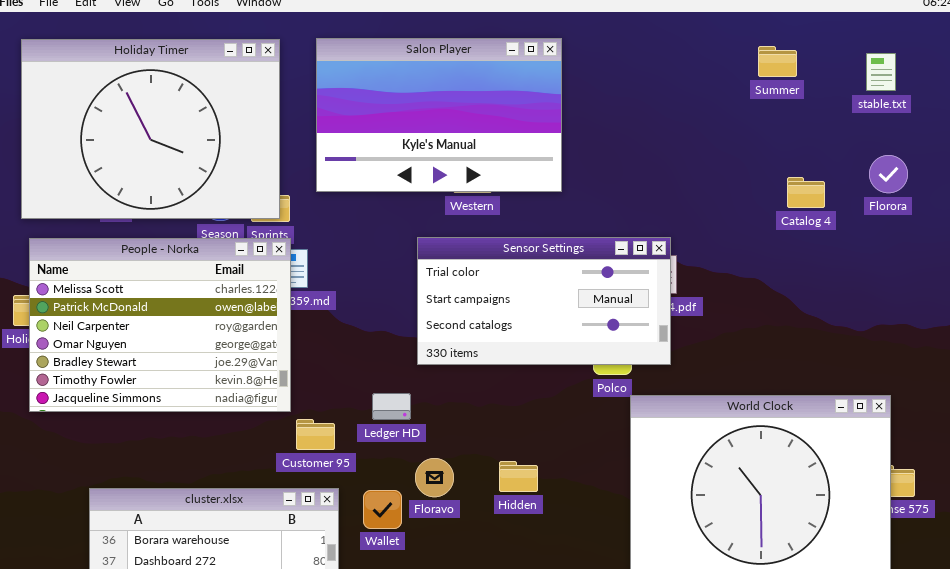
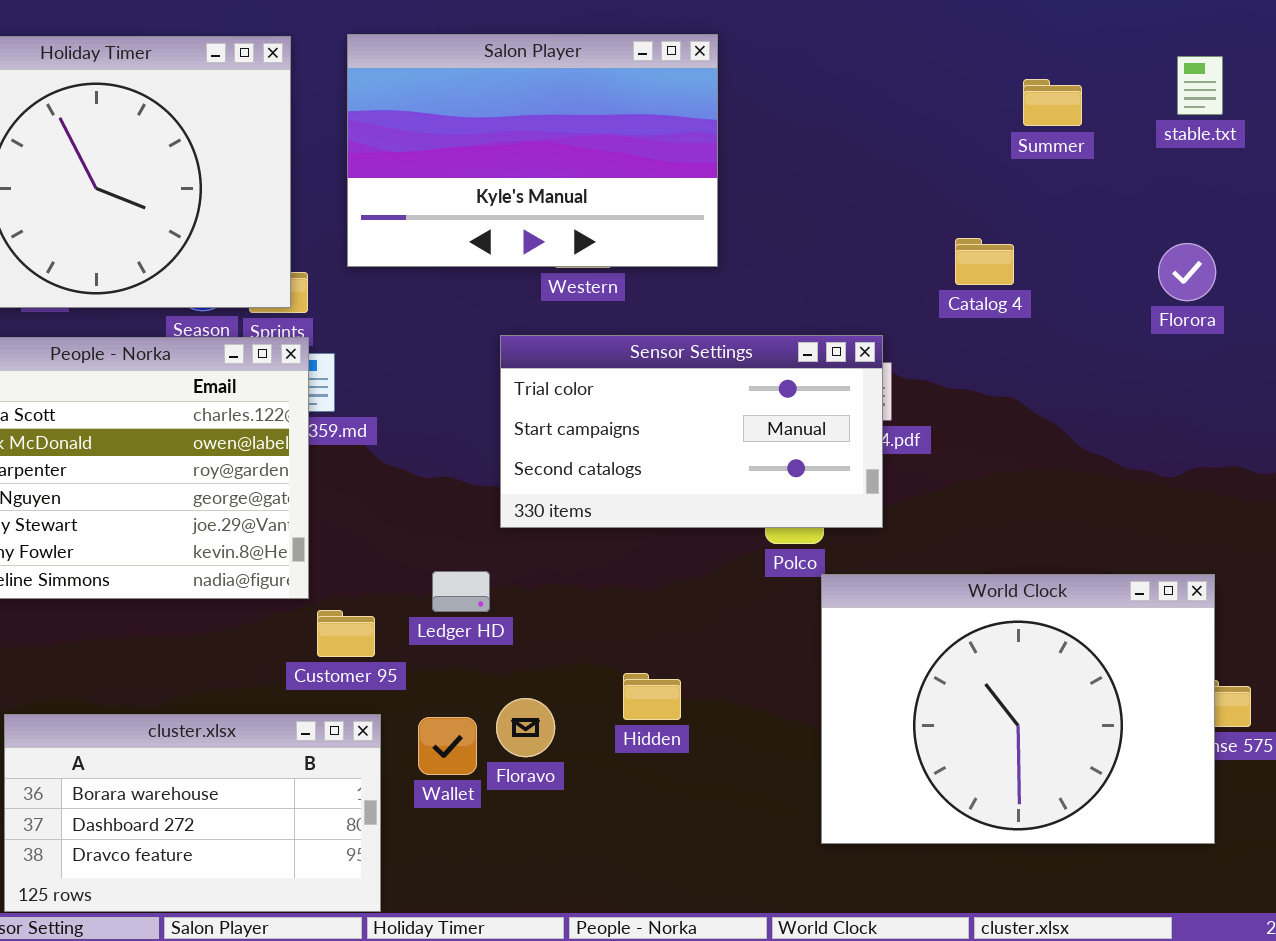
Summer: [758,46,797,77] -> [1023,79,1082,126], moved
Florora: [869,155,908,193] -> [1158,243,1216,301], moved
Catalog 4: [787,177,825,208] -> [955,238,1014,285], moved
Floravo: [415,458,454,497] -> [496,698,555,757], moved

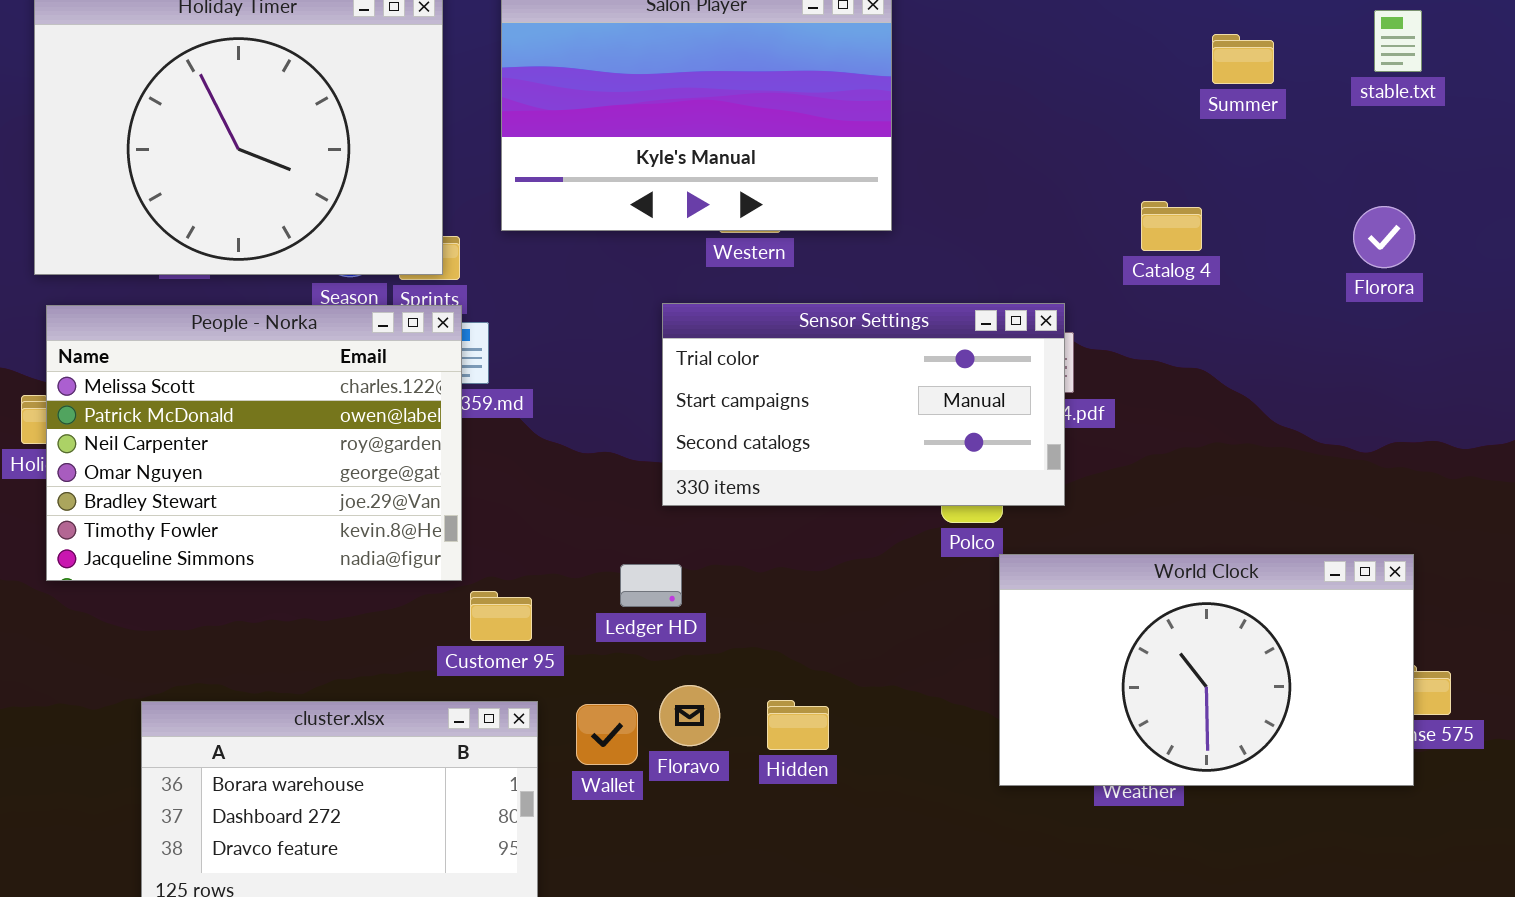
Ledger HD: [432,571,490,612] -> [620,564,682,607], moved
World Clock: [821,574,1215,844] -> [999,554,1414,786], resized
Hidden: [623,673,681,720] -> [767,700,829,750], moved

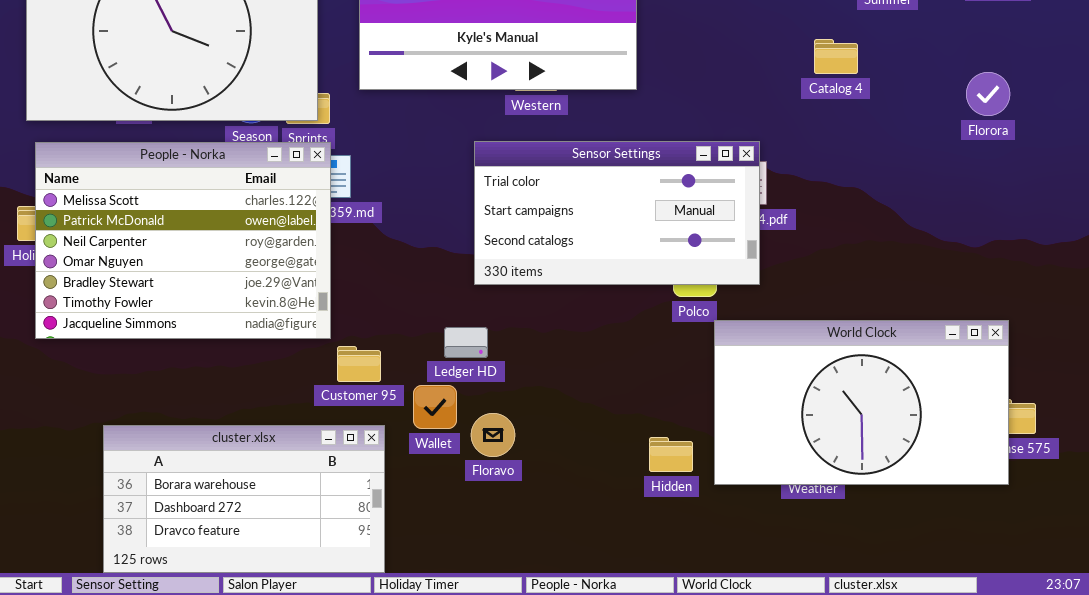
Catalog 4: [1141,201,1202,251] -> [814,39,858,74], moved
Hidden: [767,700,829,750] -> [649,437,693,472], moved
Wallet: [576,704,638,765] -> [413,385,457,429], moved

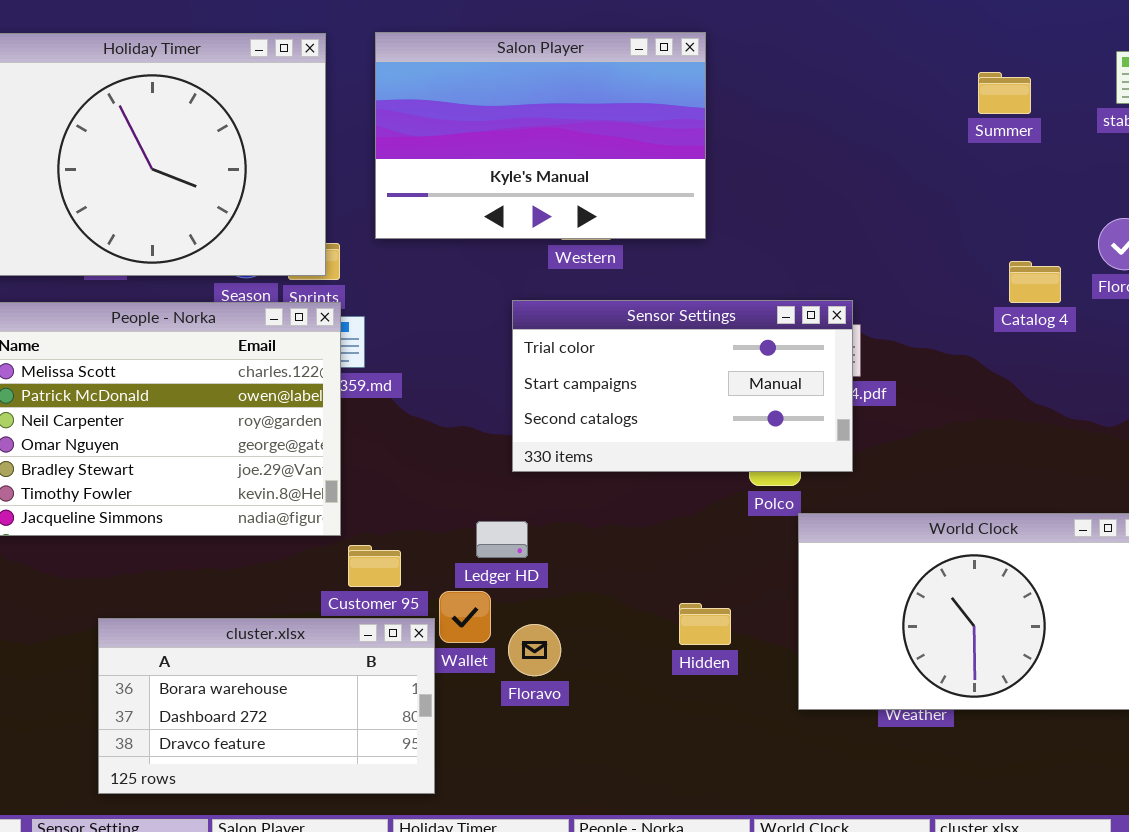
Catalog 4: [814,39,858,74] -> [1009,261,1061,303], moved
cluster.xlsx: [103,425,385,573] -> [98,618,435,794], moved
Hidden: [649,437,693,472] -> [679,603,731,645], moved

